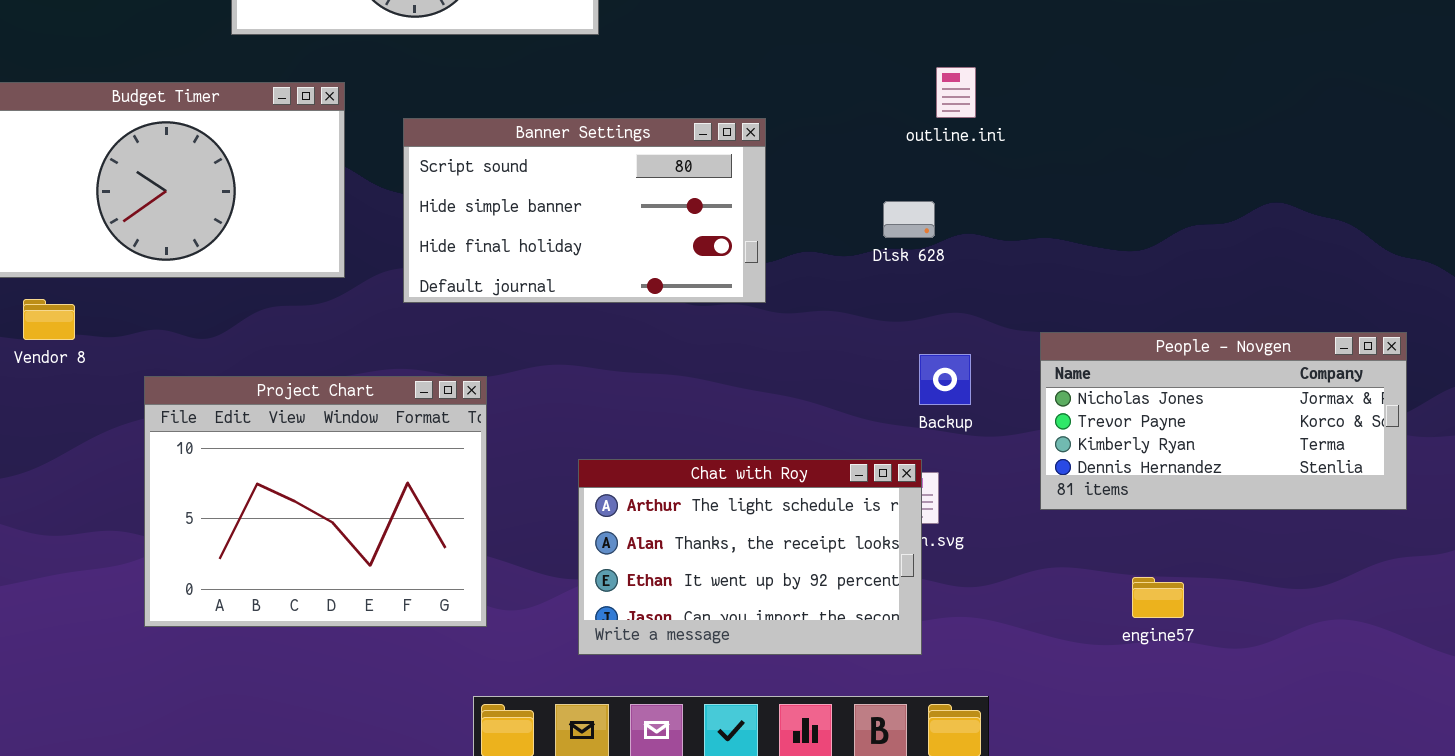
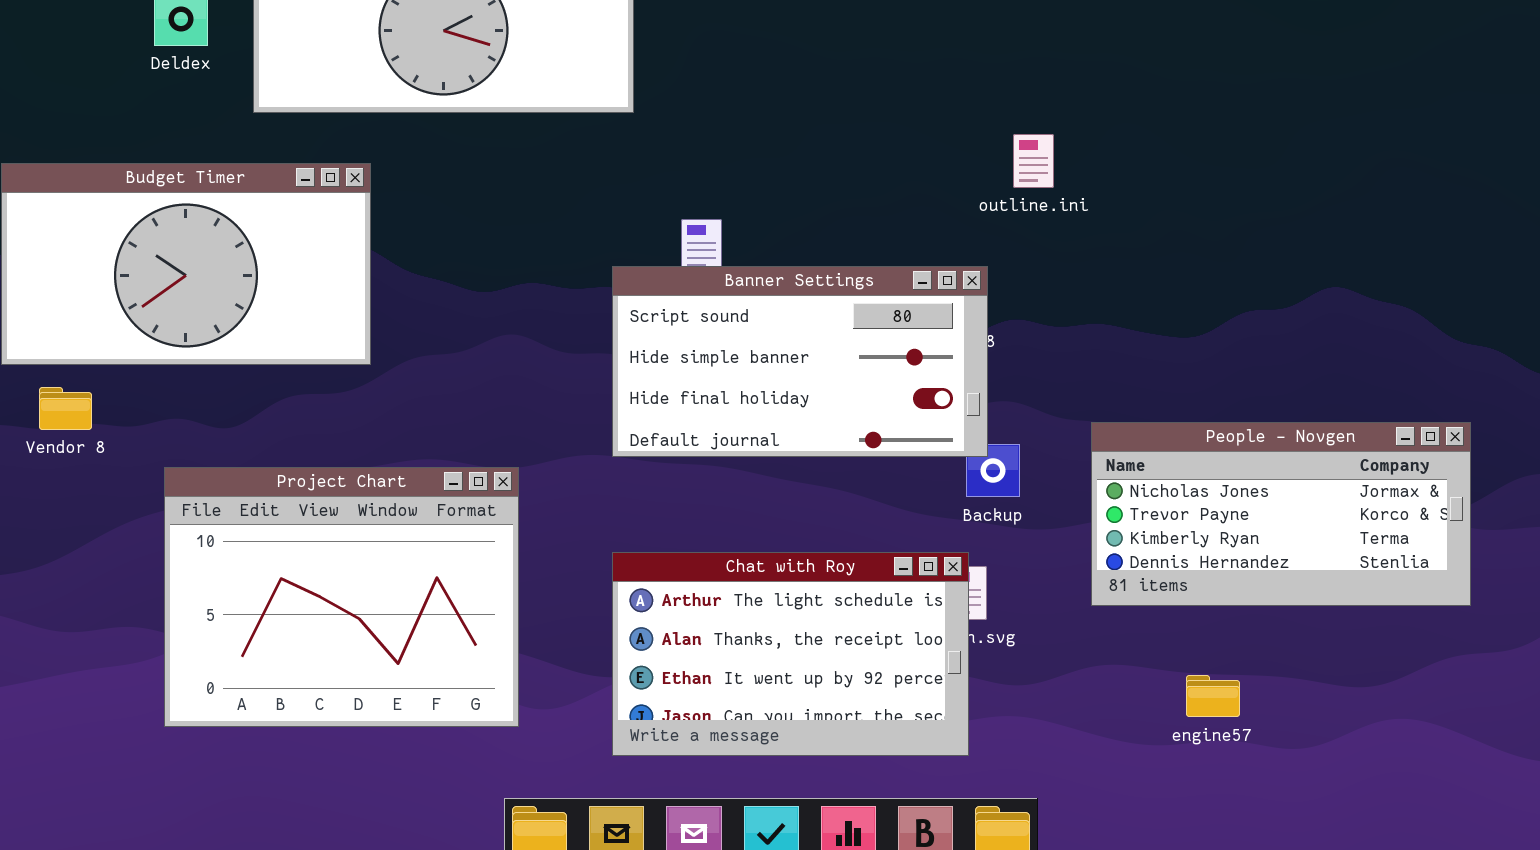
outline.ini: [936,67,976,118] -> [1013,134,1054,188], moved
Banner Settings: [403,118,766,303] -> [612,266,988,457], moved

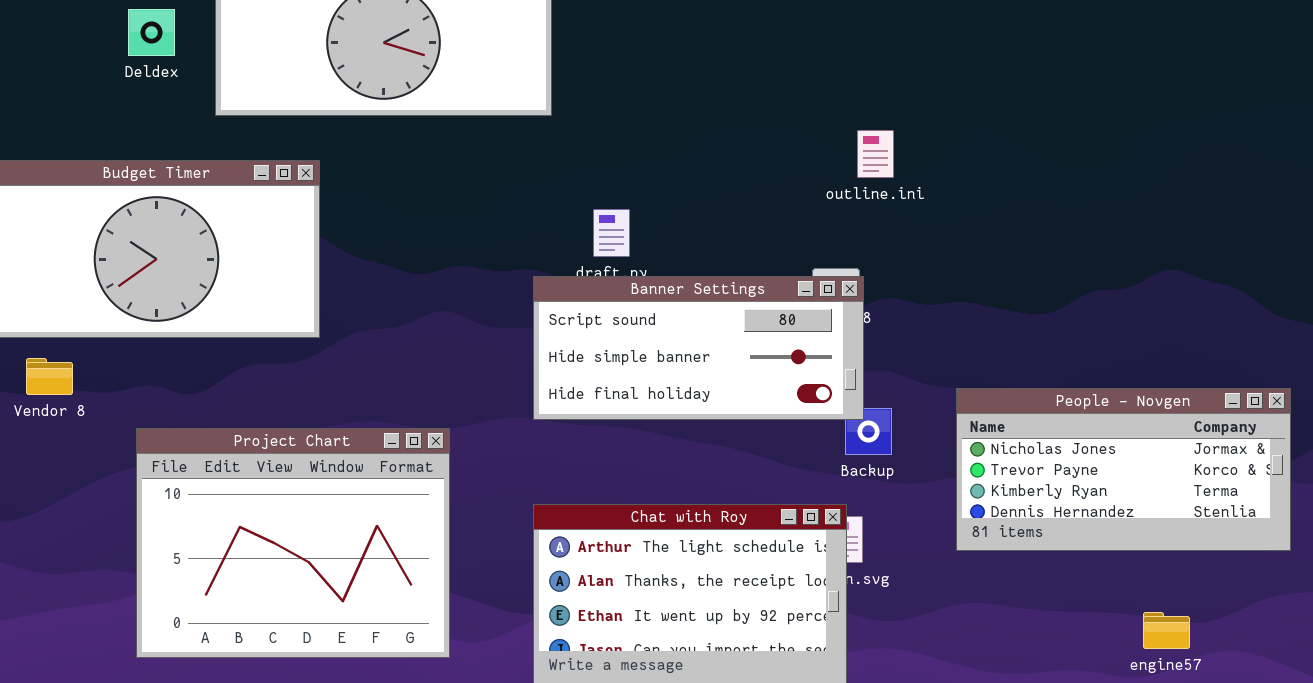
outline.ini: [1013,134,1054,188] -> [857,130,894,178], moved
Banner Settings: [612,266,988,457] -> [533,276,864,420], resized
engine57: [1186,675,1240,717] -> [1143,612,1190,649], moved

